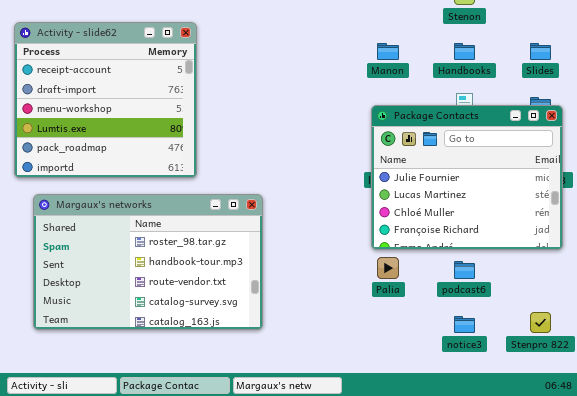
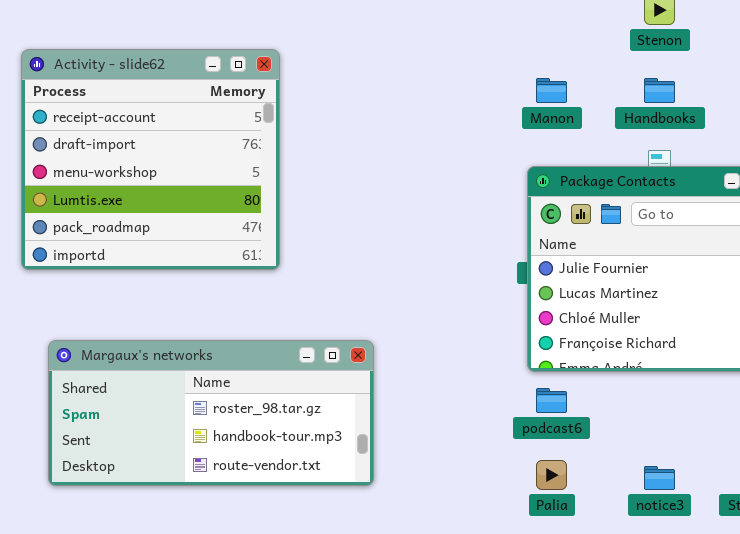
Margaux's networks: [33,194,263,330] -> [48,340,374,486], resized
Palia: [377,257,399,279] -> [536,460,567,490], moved
podcast6: [454,261,475,279] -> [536,388,567,413], moved

